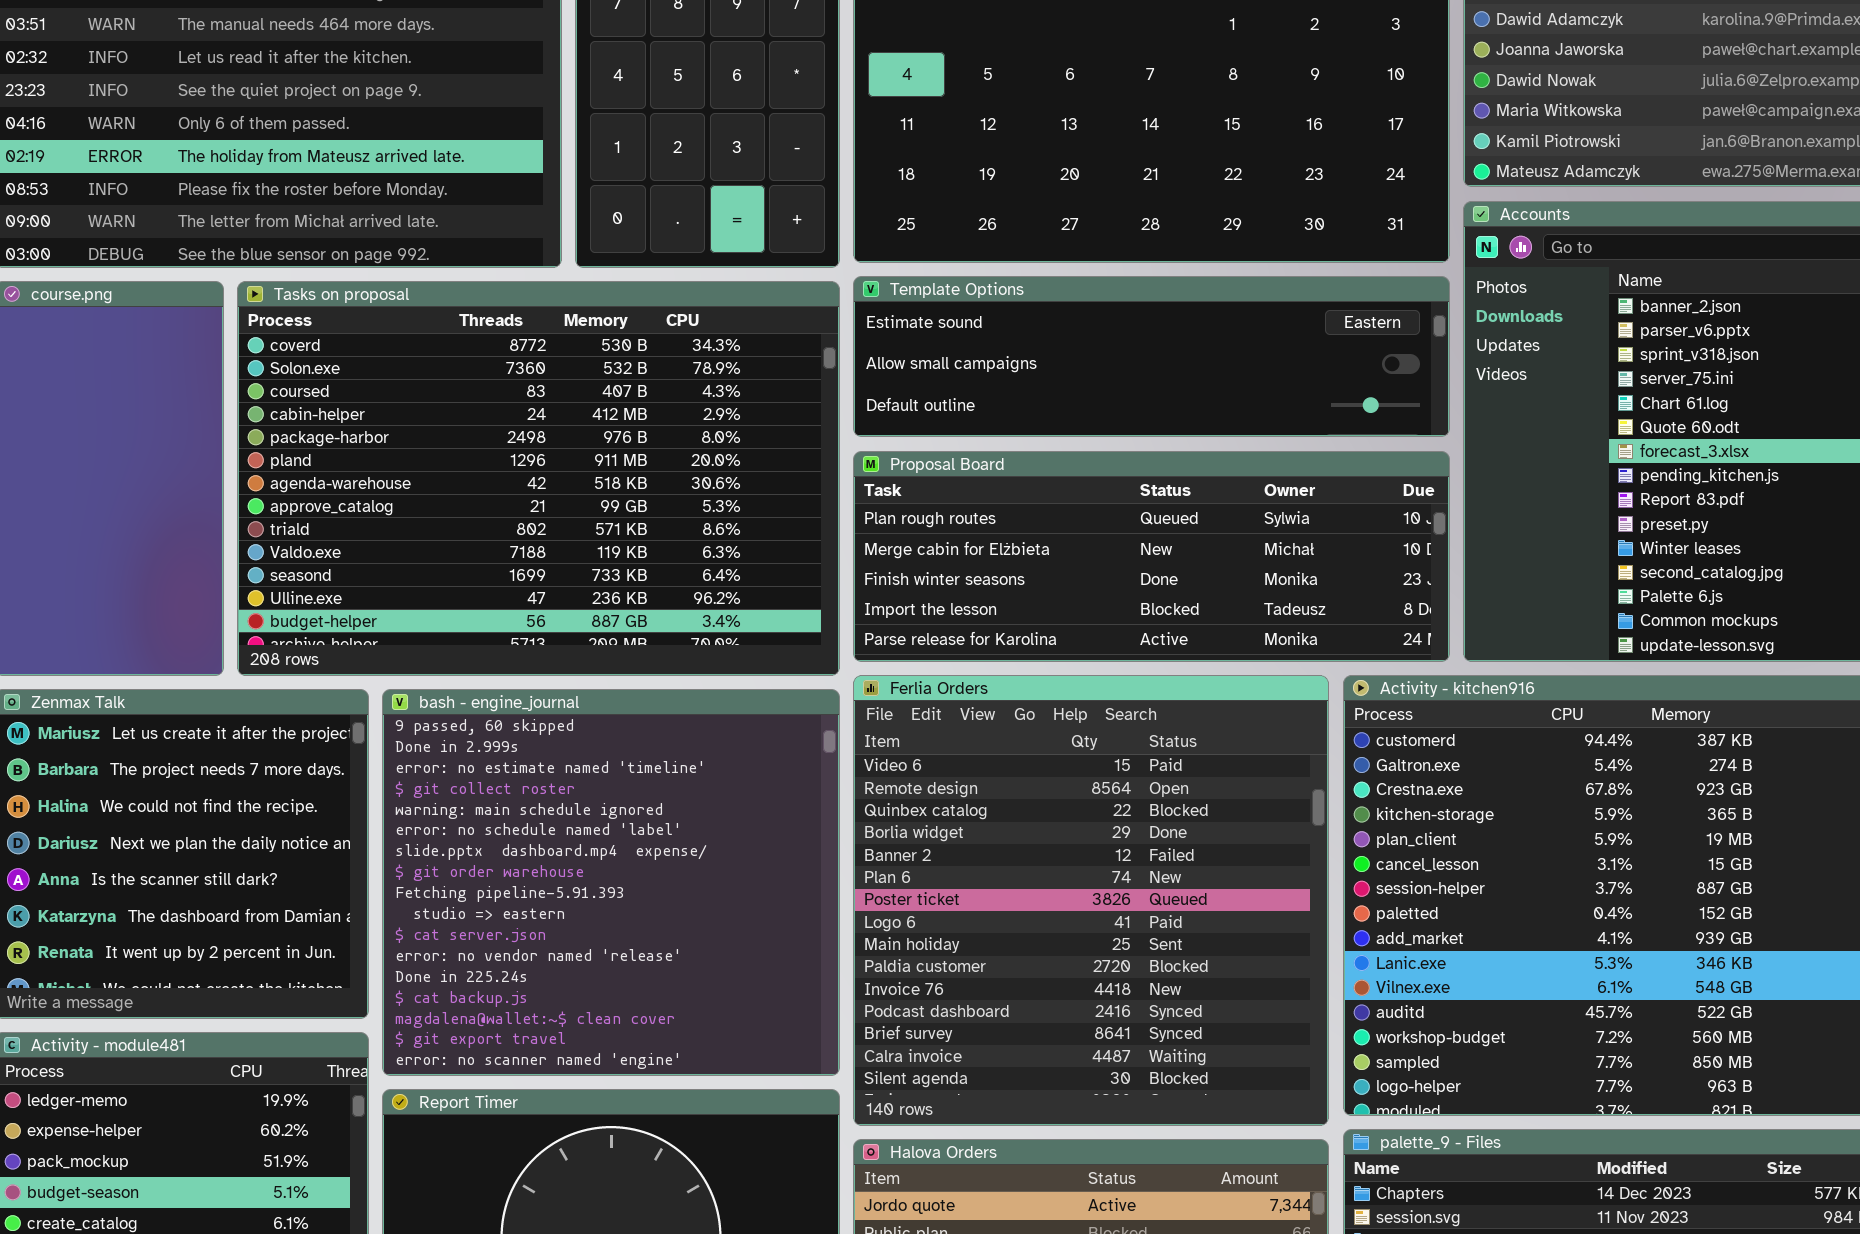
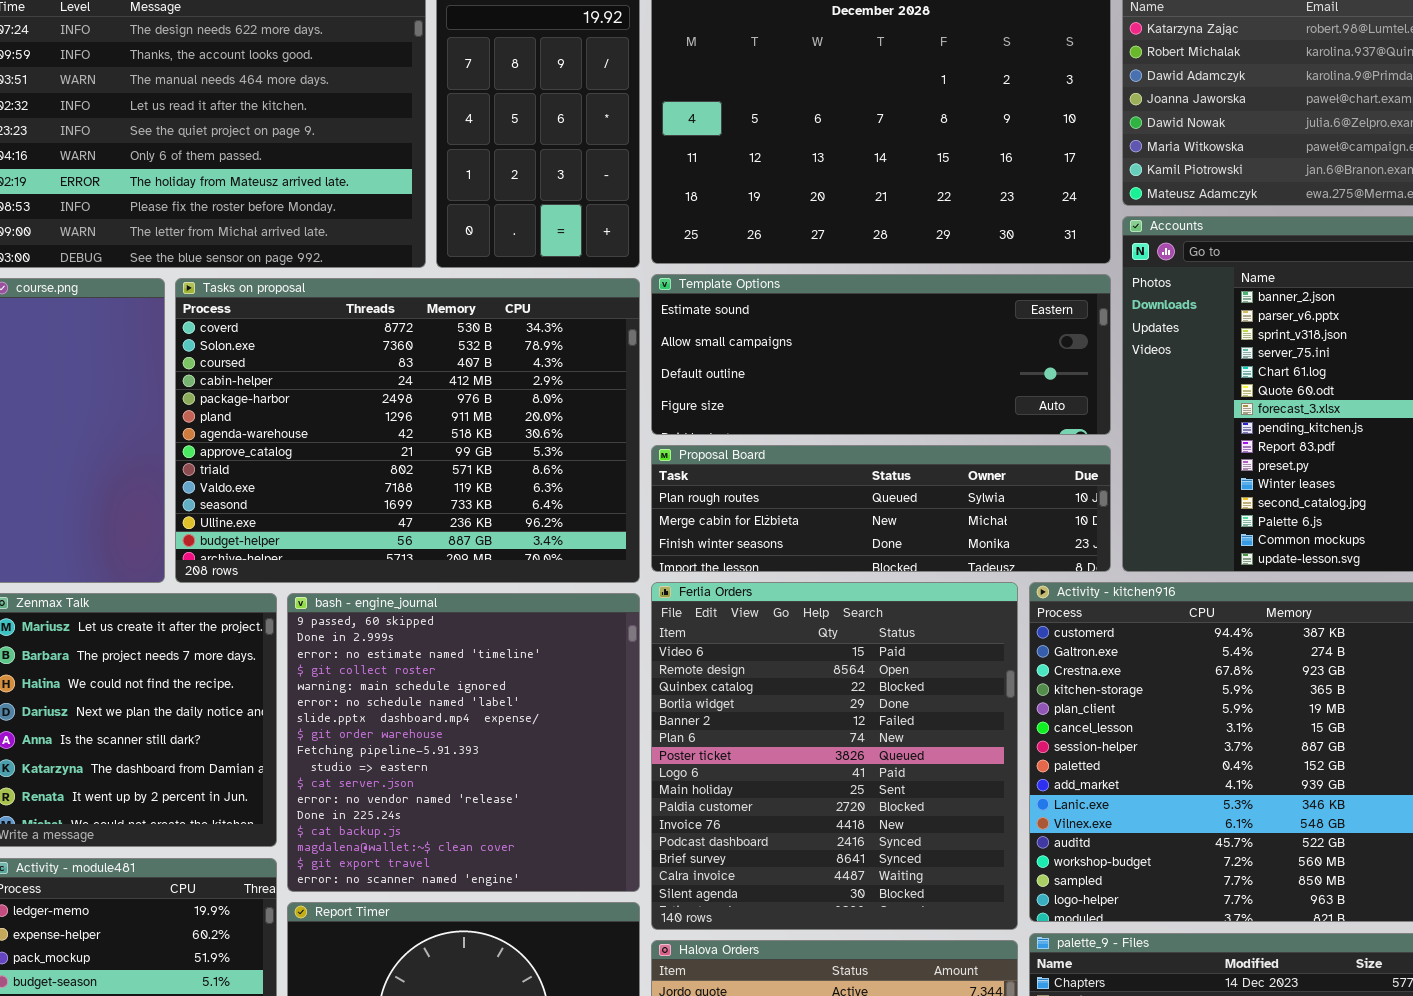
Template Options: [853,276,1450,437] -> [651,274,1111,435], resized
Proposal Board: [853,451,1450,662] -> [651,445,1111,572], resized

